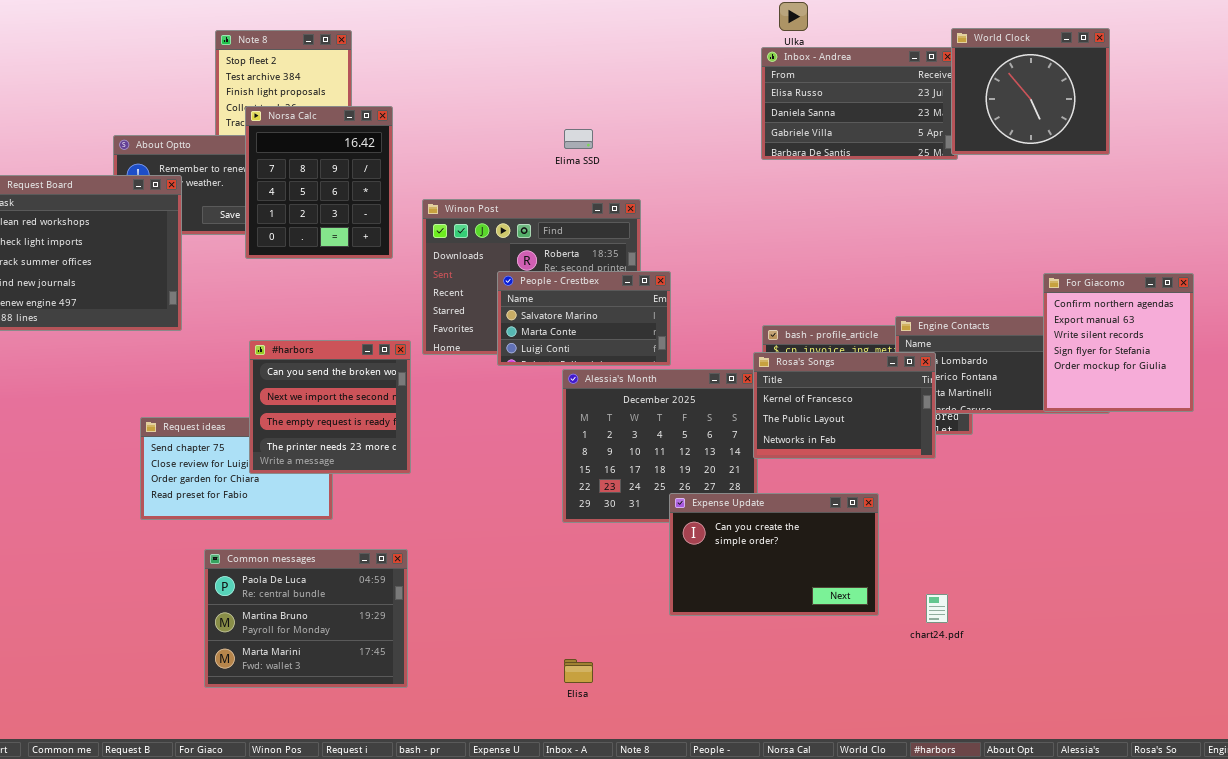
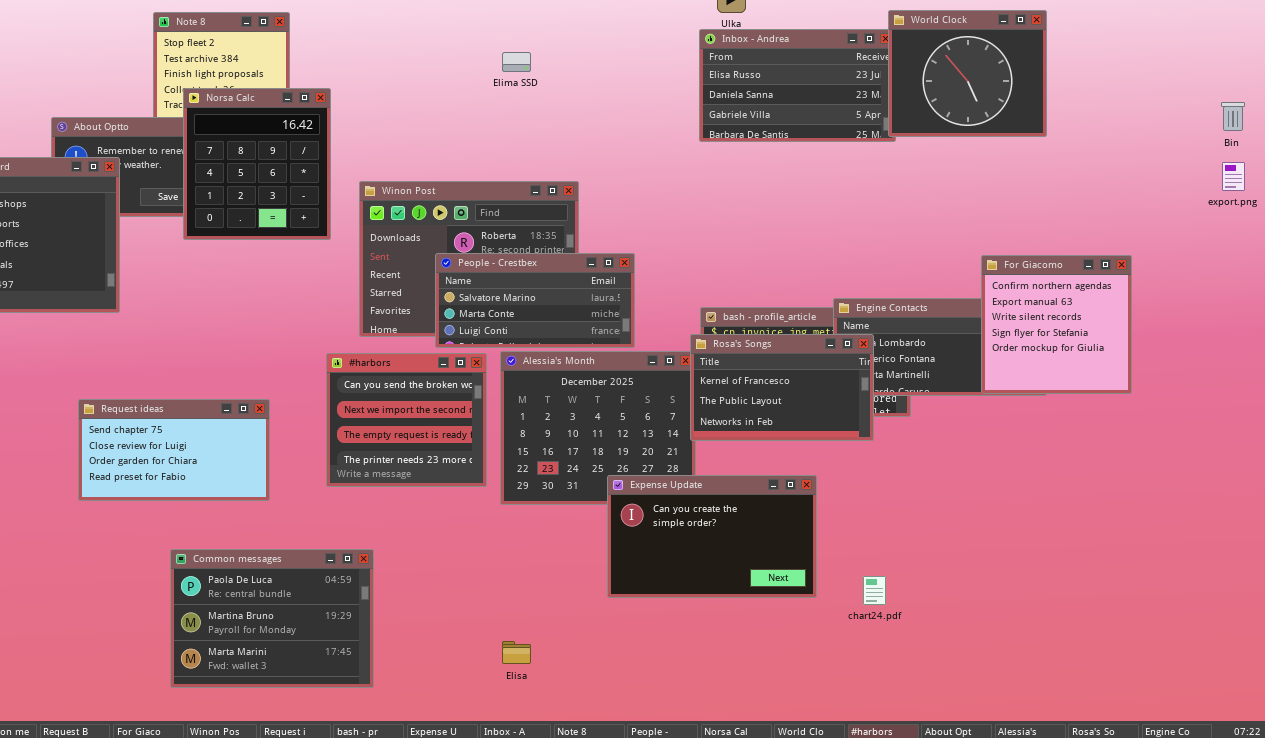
Elima SSD: [564,129,593,149] -> [502,52,531,72], moved
People - Crestbex: [497,271,671,366] -> [435,253,635,348], resized
#harbors: [249,340,411,474] -> [326,353,487,487], moved
Common messages: [204,549,408,688] -> [170,549,374,688], moved

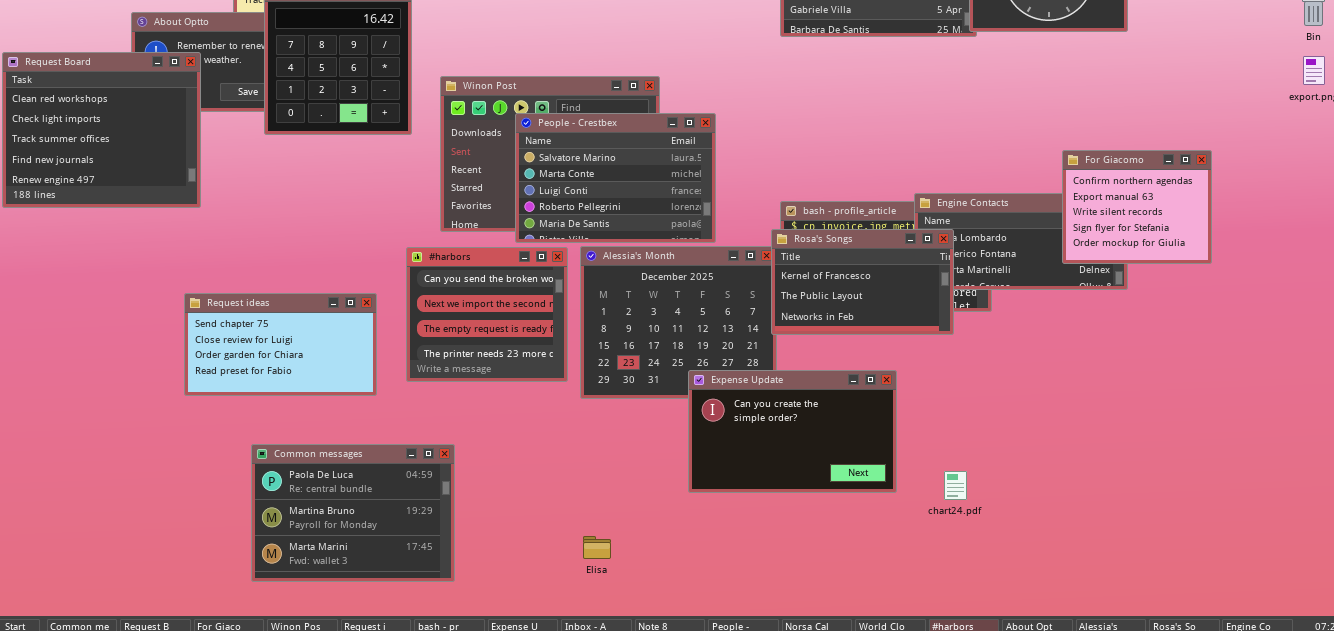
People - Crestbex: [435,253,635,348] -> [515,113,716,243], resized
For Giacomo: [981,255,1132,394] -> [1062,150,1212,264], resized
Request ideas: [78,399,270,501] -> [184,293,377,396], moved

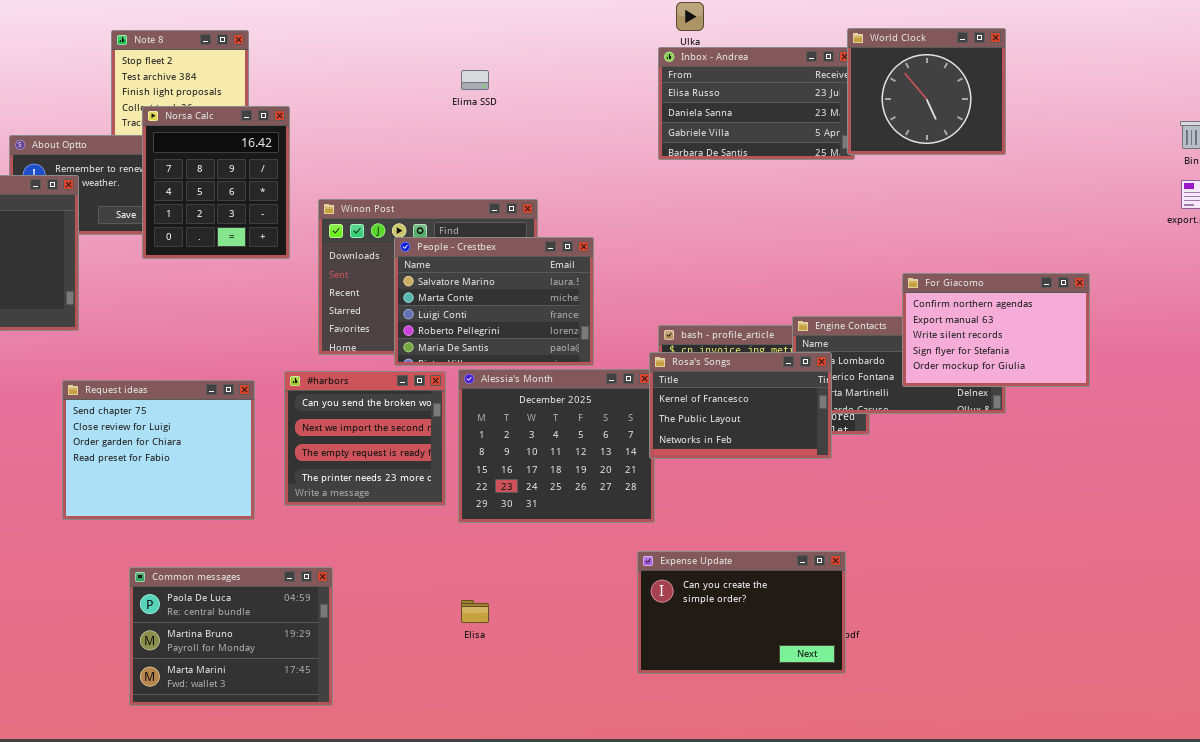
For Giacomo: [1062,150,1212,264] -> [902,273,1090,387], resized
Request ideas: [184,293,377,396] -> [62,380,255,520], resized
Expense Update: [688,370,897,493] -> [637,551,846,674], moved
Elisa: [583,536,611,559] -> [461,600,489,623], moved

